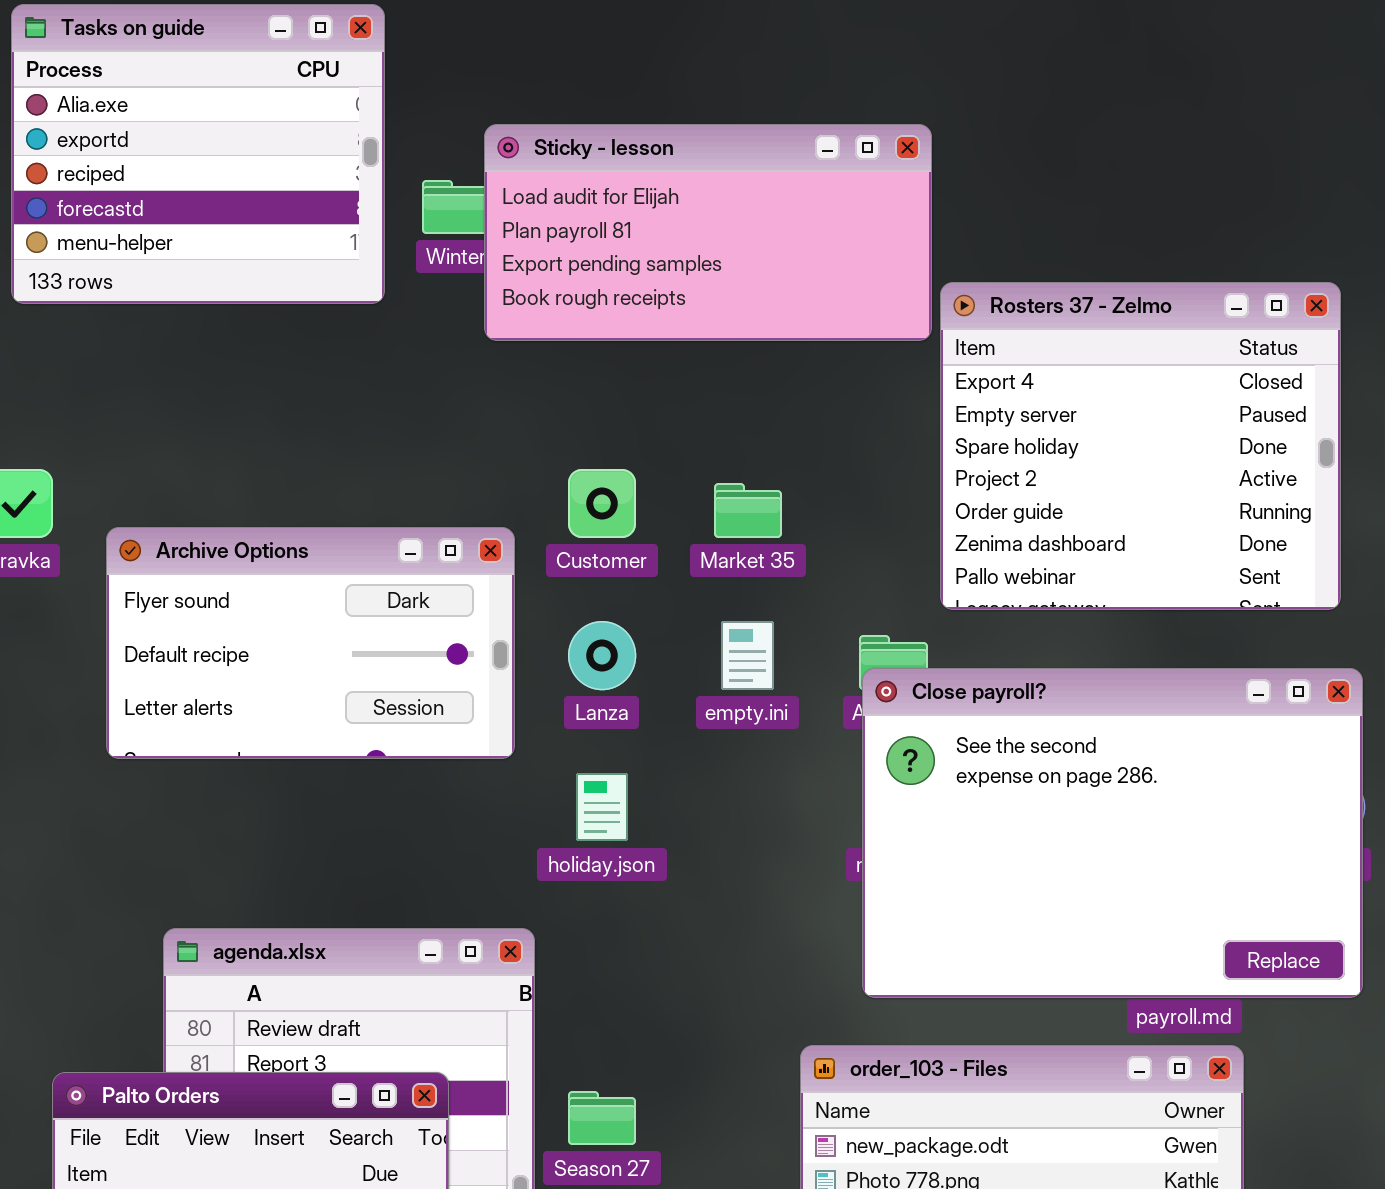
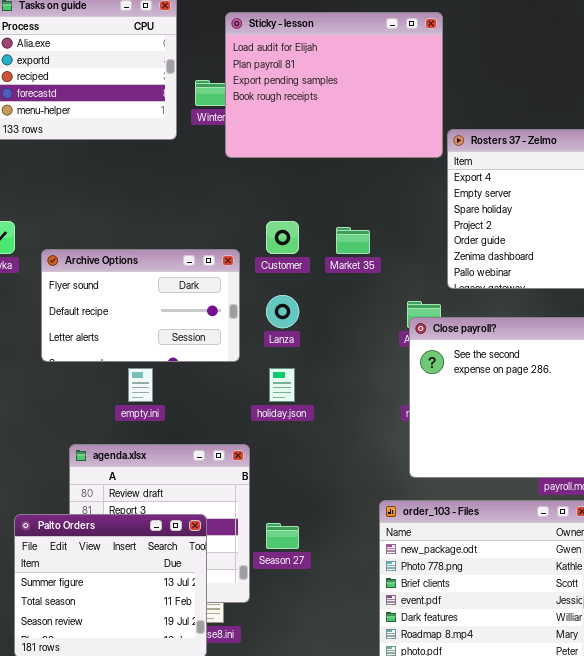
Sticky - lesson: [484,124,932,341] -> [225,12,443,158], resized
empty.ini: [721,621,774,690] -> [128,368,153,402], moved

